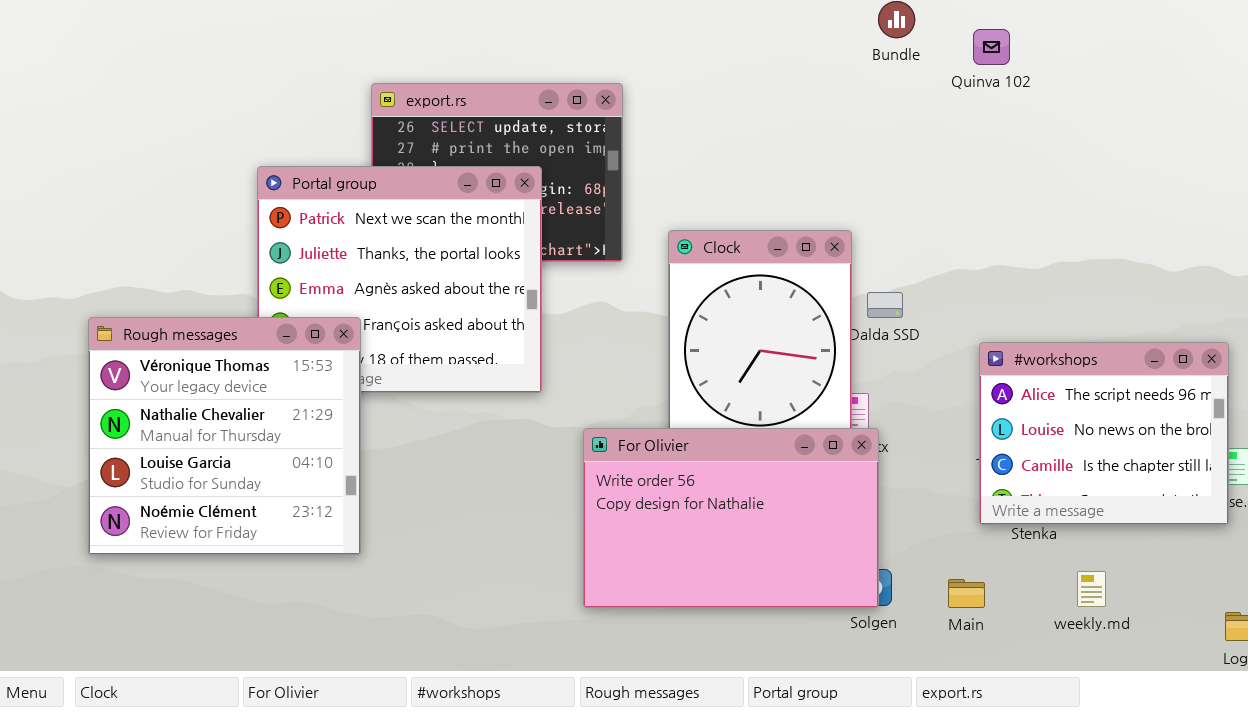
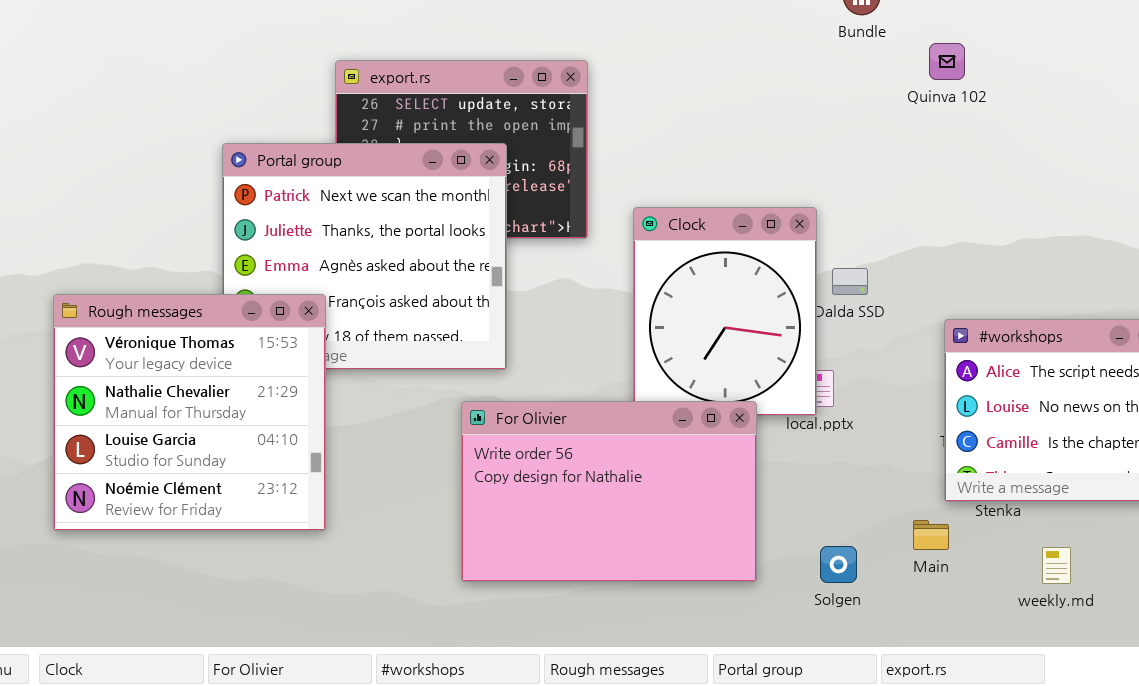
Quinva 102: [973,29,1010,65] -> [929,43,965,80], moved
For Olivier: [583,428,879,608] -> [461,401,757,582], moved
Main: [948,579,985,608] -> [913,520,949,550], moved

